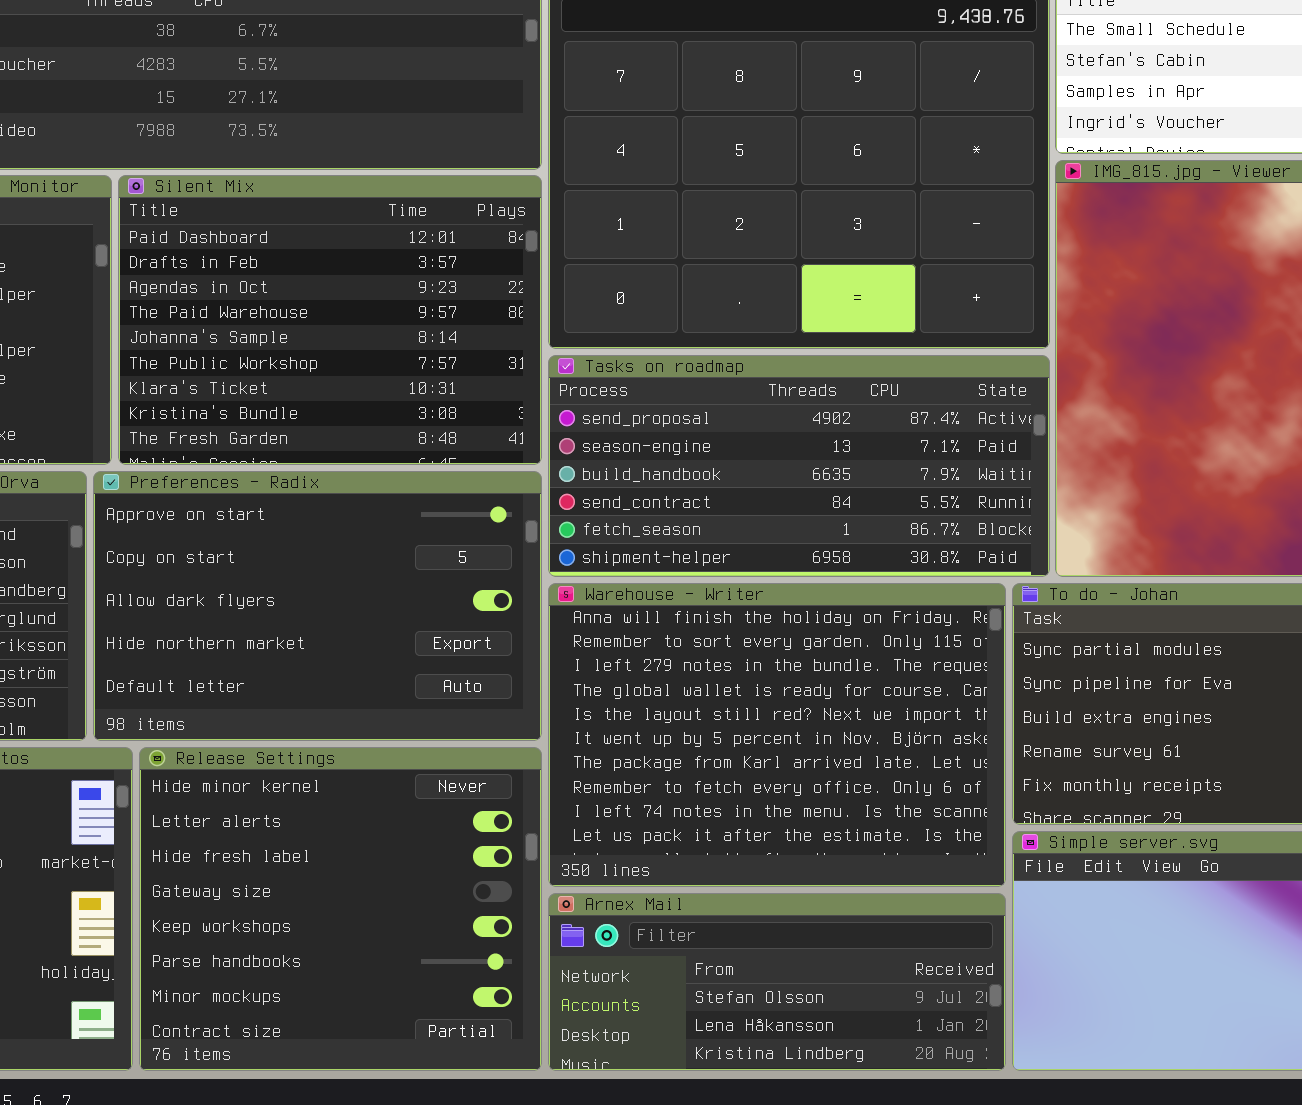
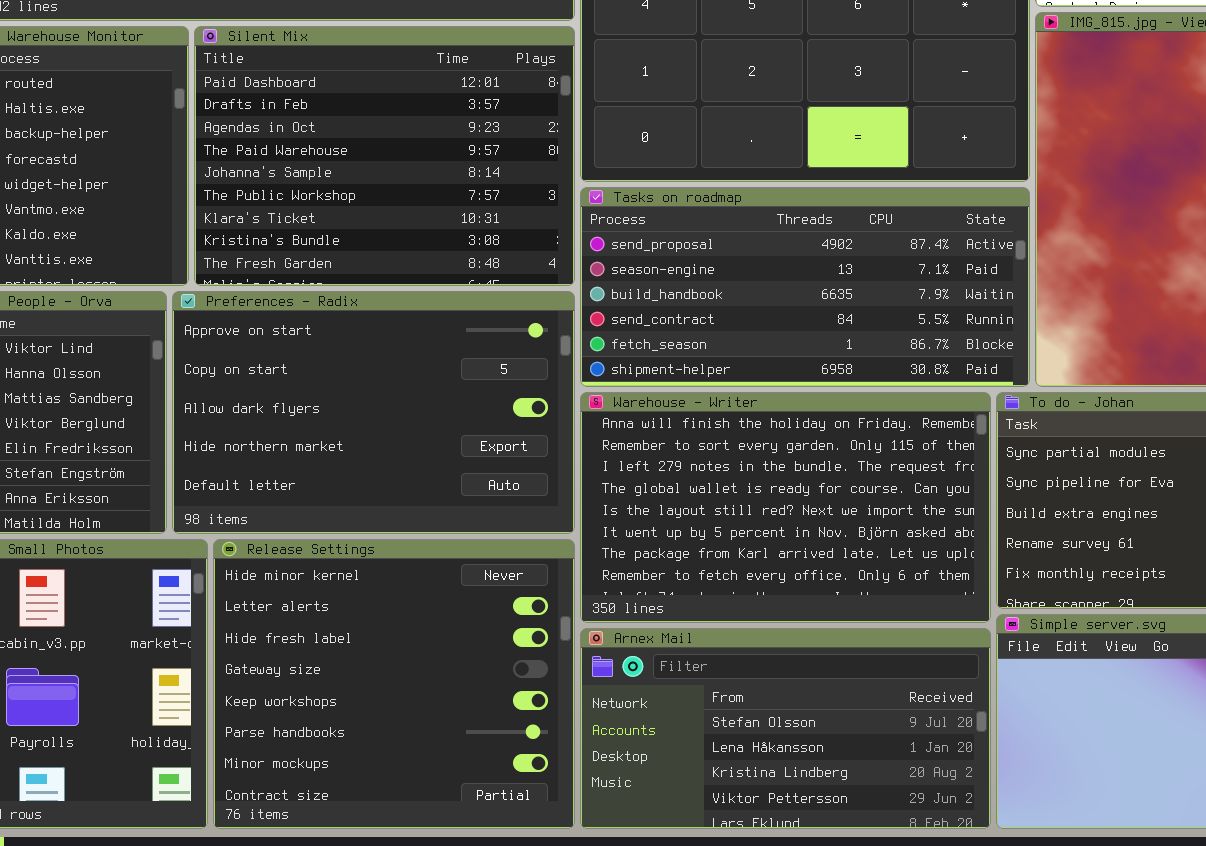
Warehouse - Writer: [548,583,1006,887] -> [580,392,991,623], resized
Arnex Mail: [548,893,1006,1071] -> [580,628,991,829], resized

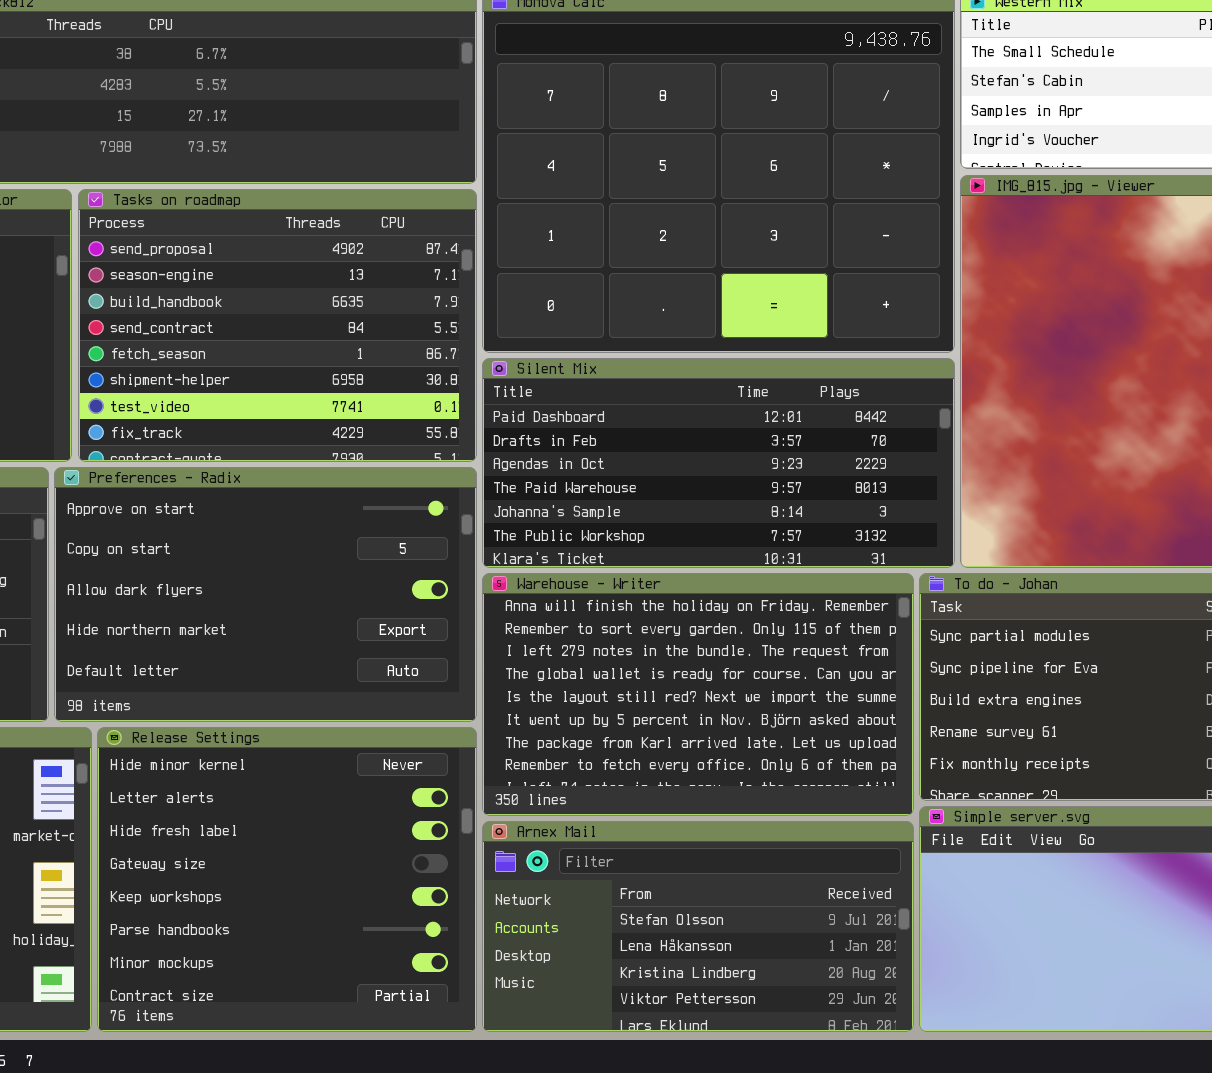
Silent Mix: [194,26,575,286] -> [482,358,955,568], moved, resized
Tasks on roadmap: [580,187,1030,387] -> [78,189,477,462], moved, resized

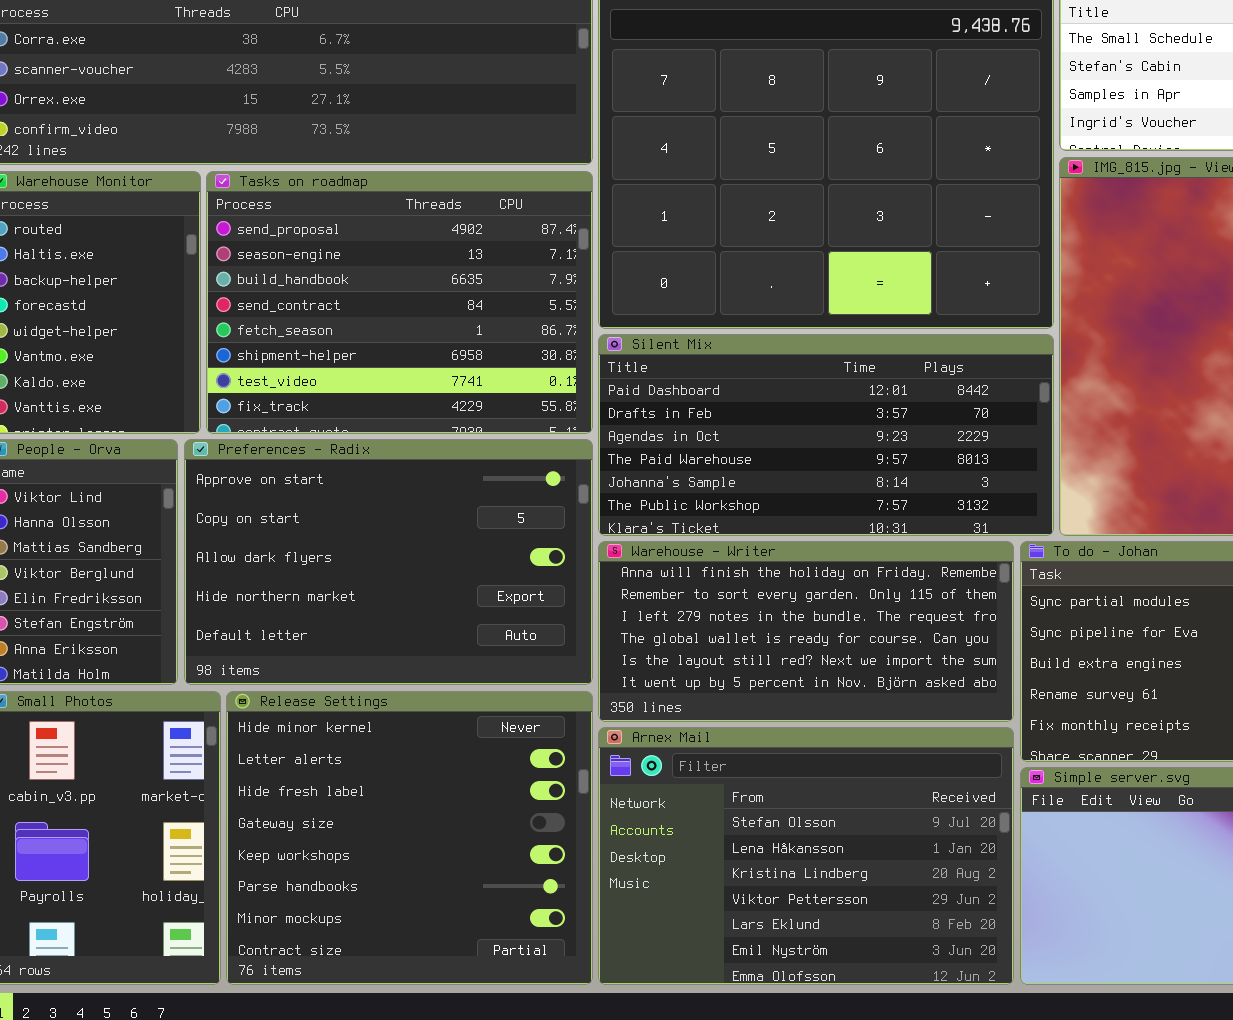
Warehouse - Writer: [482,573,914,816] -> [598,541,1014,722], resized
Arnex Mail: [482,821,914,1032] -> [598,727,1014,985], resized

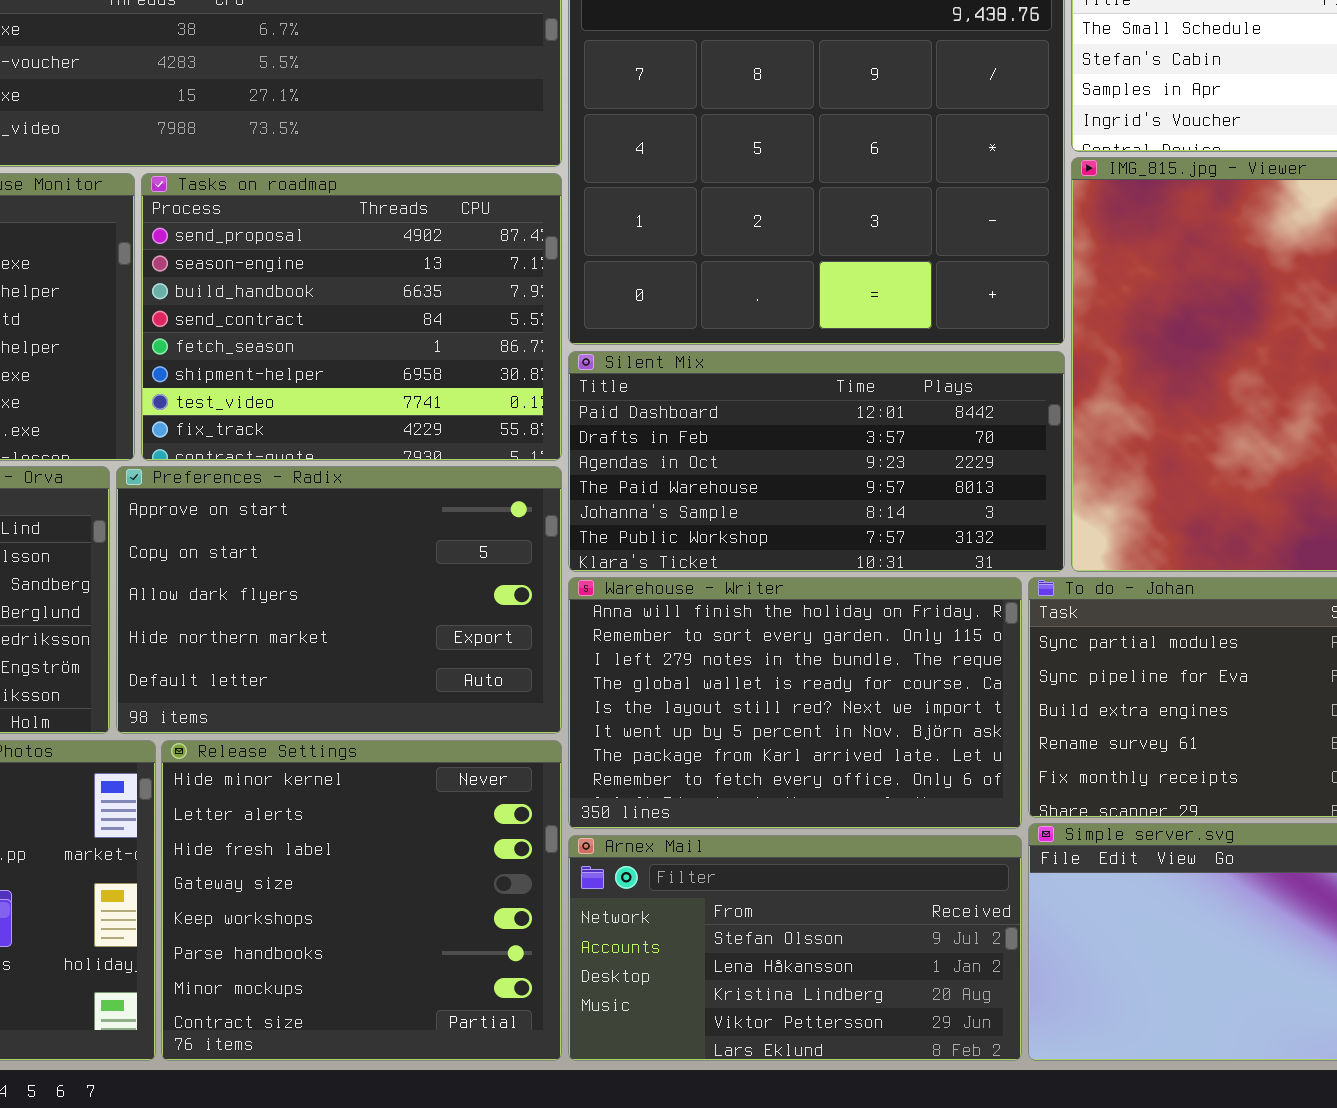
Warehouse - Writer: [598,541,1014,722] -> [568,577,1022,829], resized
Arnex Mail: [598,727,1014,985] -> [568,835,1022,1061], resized

